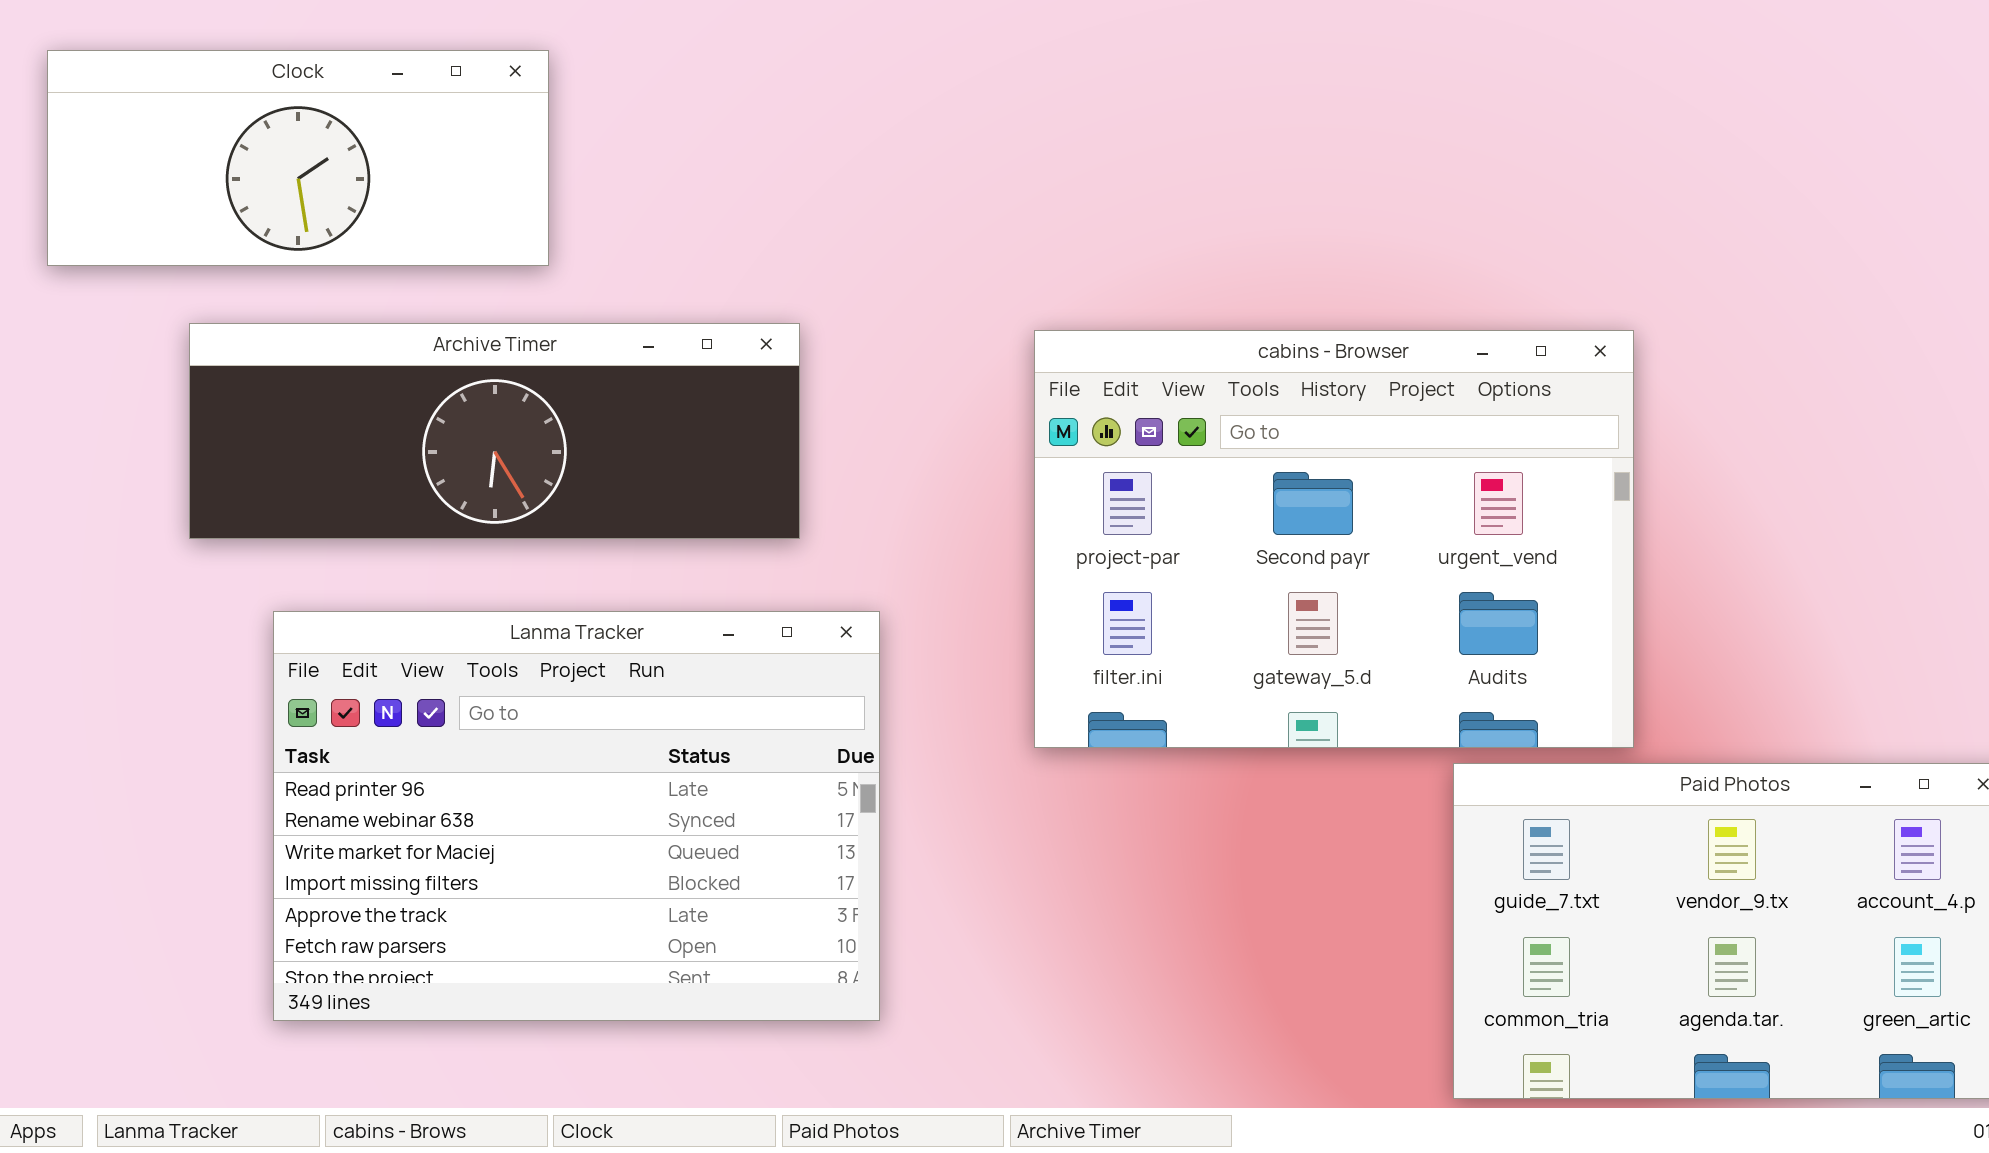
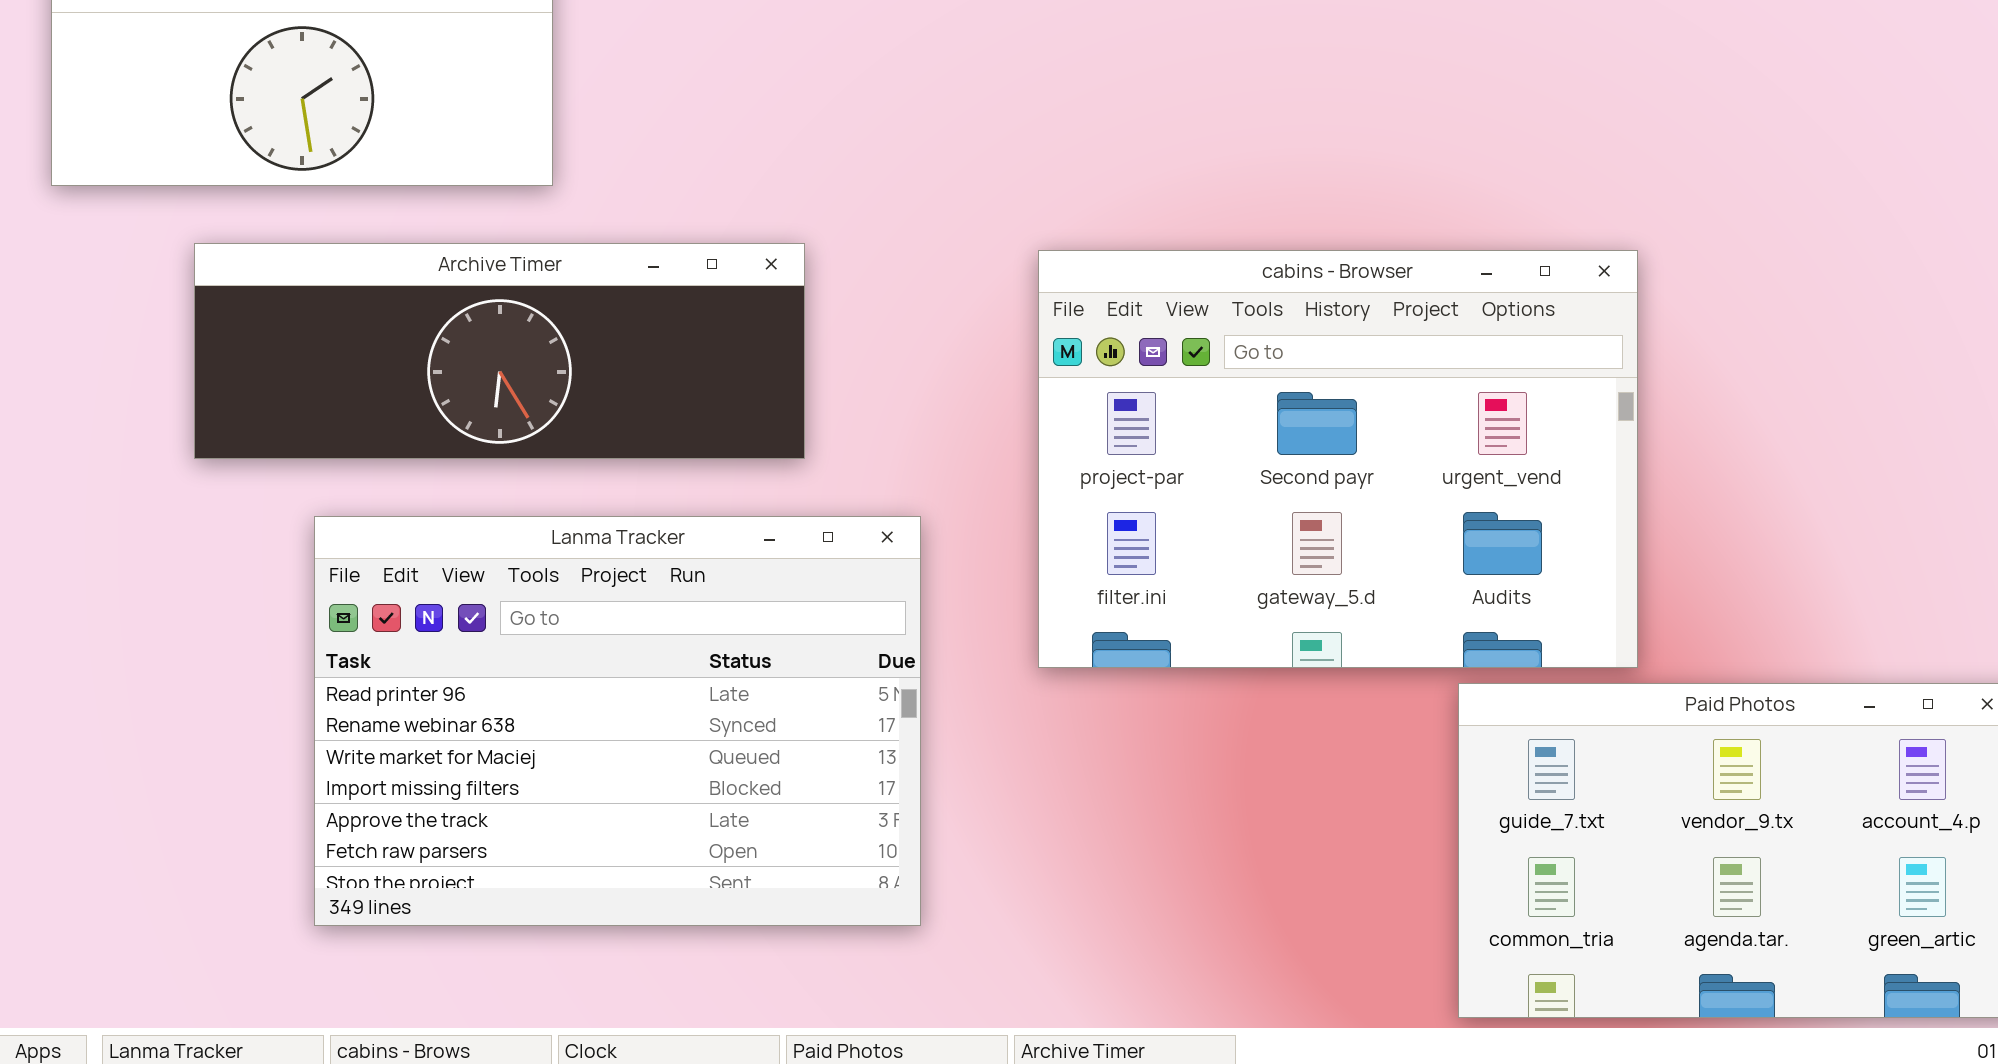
Lanma Tracker: [273,611,880,1021] -> [314,516,921,926], moved

